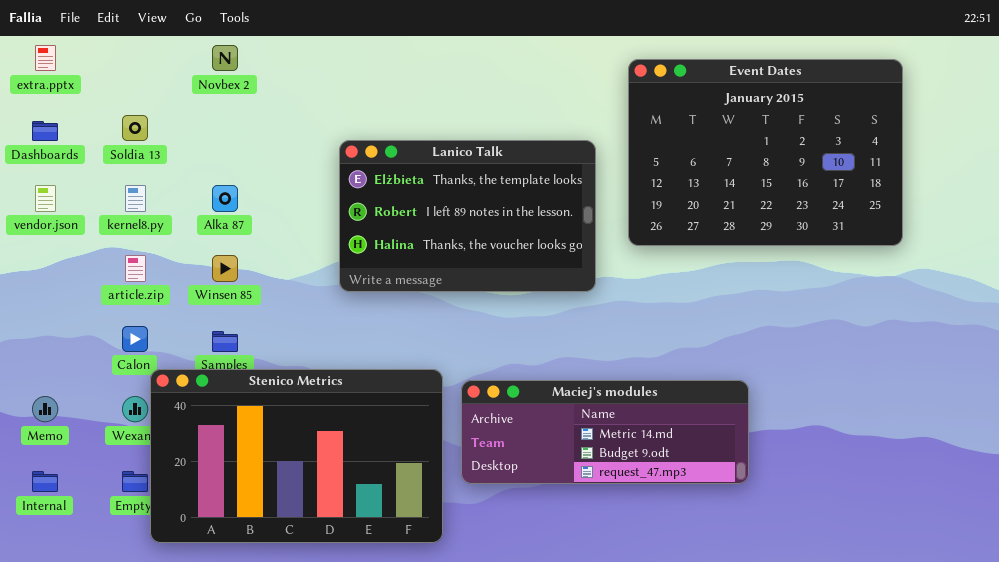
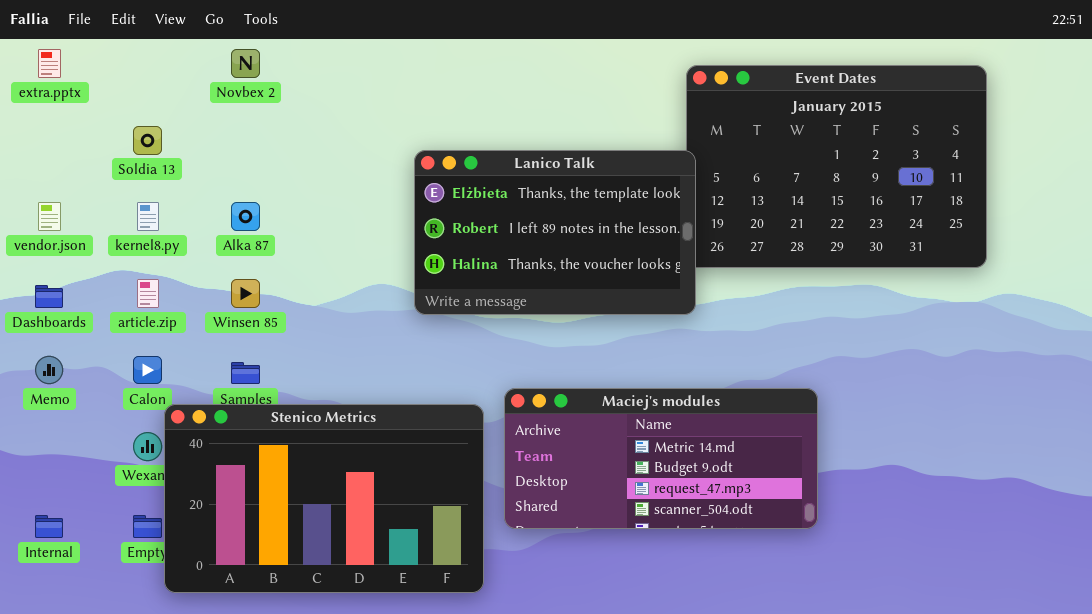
Dashboards: [32,121,58,141] -> [35,285,63,308], moved
Lanico Talk: [339,140,596,292] -> [414,150,696,315], moved
Maciej's modules: [461,380,749,484] -> [504,388,818,529], resized
Memo: [32,396,58,422] -> [35,356,63,384], moved

